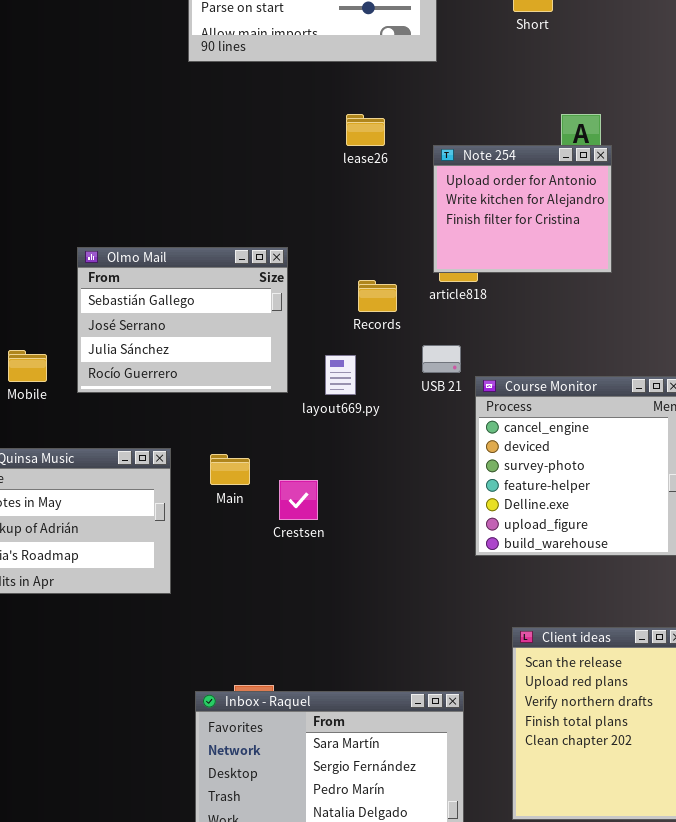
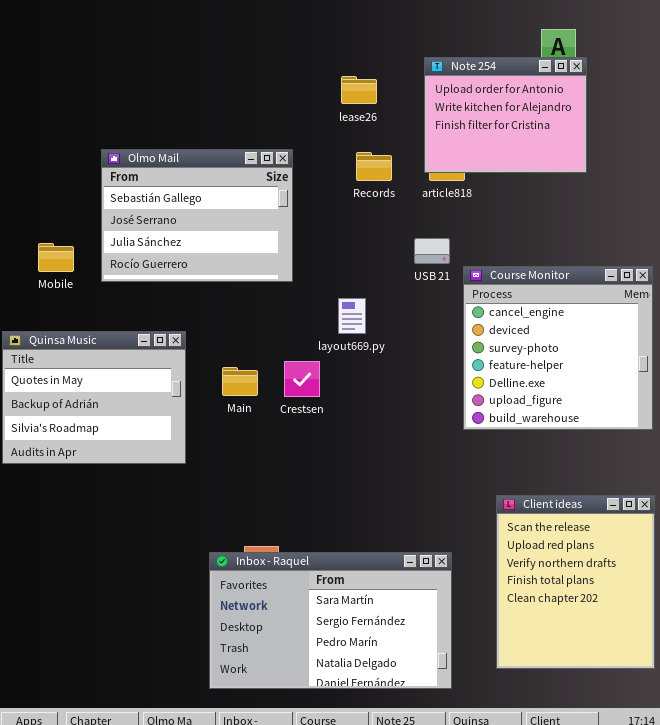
lease26: [346,114,385,146] -> [341,76,377,104], moved
Records: [358,280,397,312] -> [356,152,392,181], moved
layout669.py: [325,355,356,395] -> [338,298,366,334], moved
Main: [210,454,250,485] -> [222,367,258,396], moved

